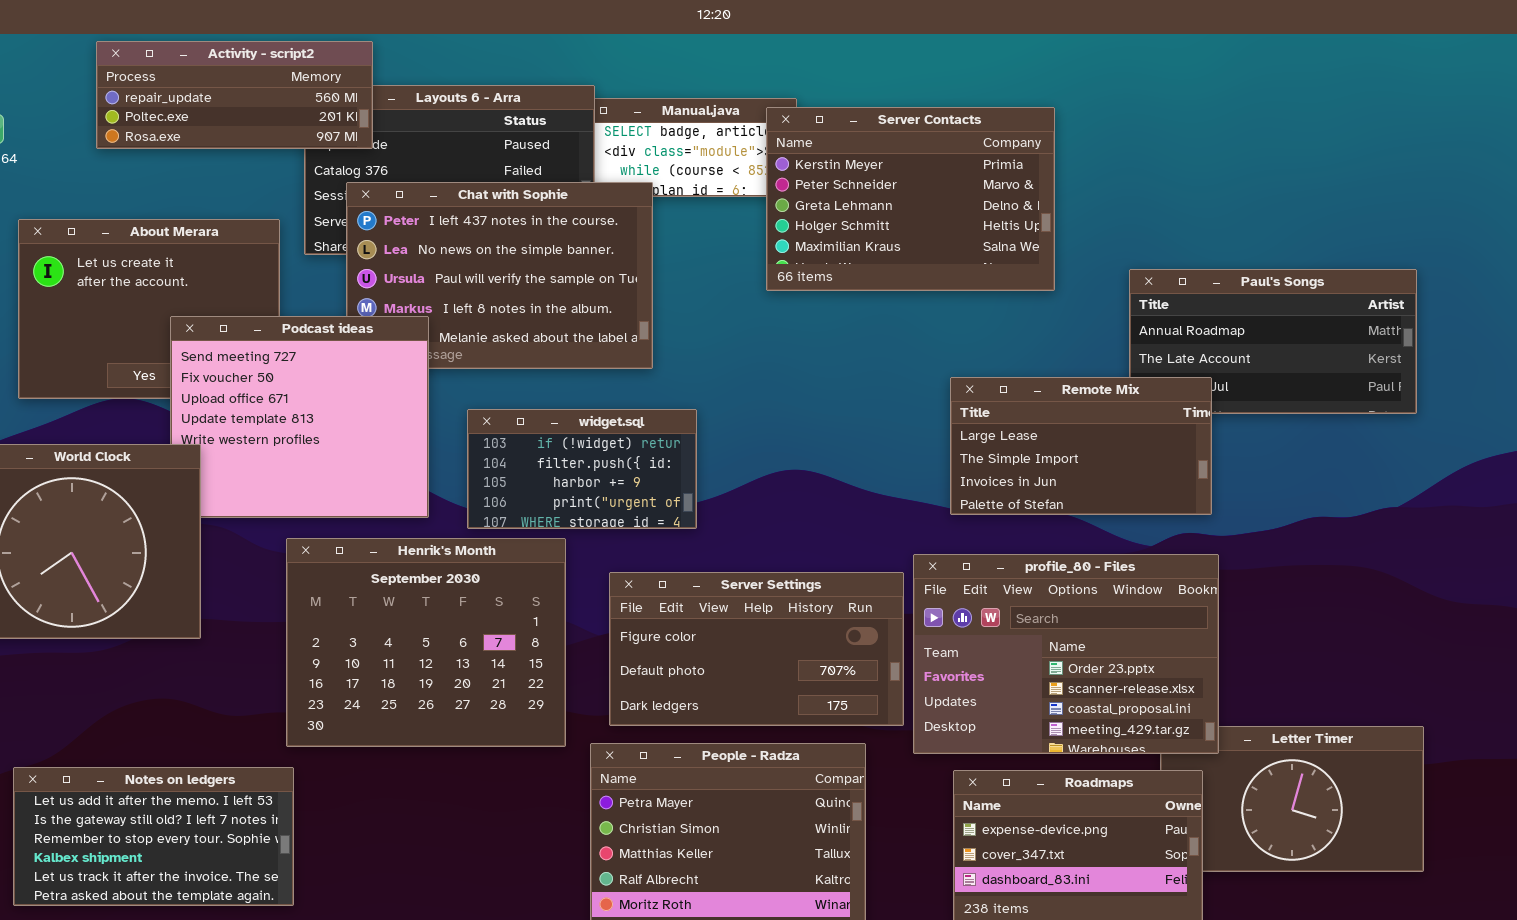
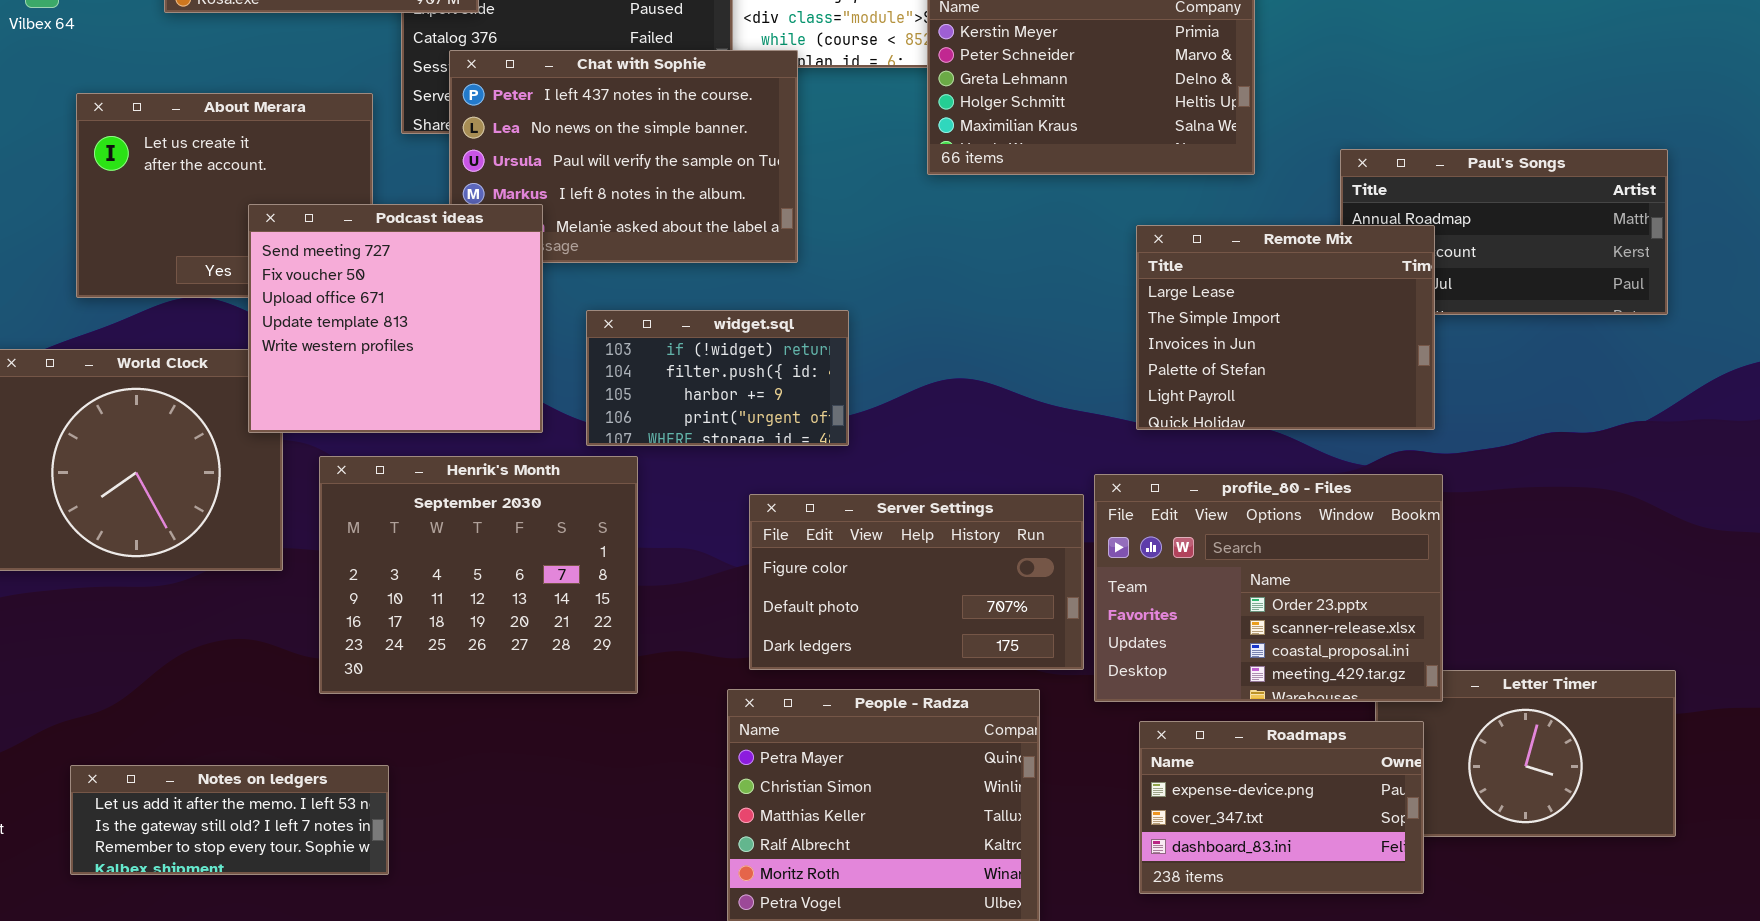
Podcast ideas: [170,316,429,518] -> [248,204,543,433], raised
Remote Mix: [950,377,1212,515] -> [1136,225,1435,430], resized
Henrik's Month: [286,538,566,747] -> [319,456,638,694], moved
Notes on ledgers: [13,767,294,906] -> [70,765,389,875], resized

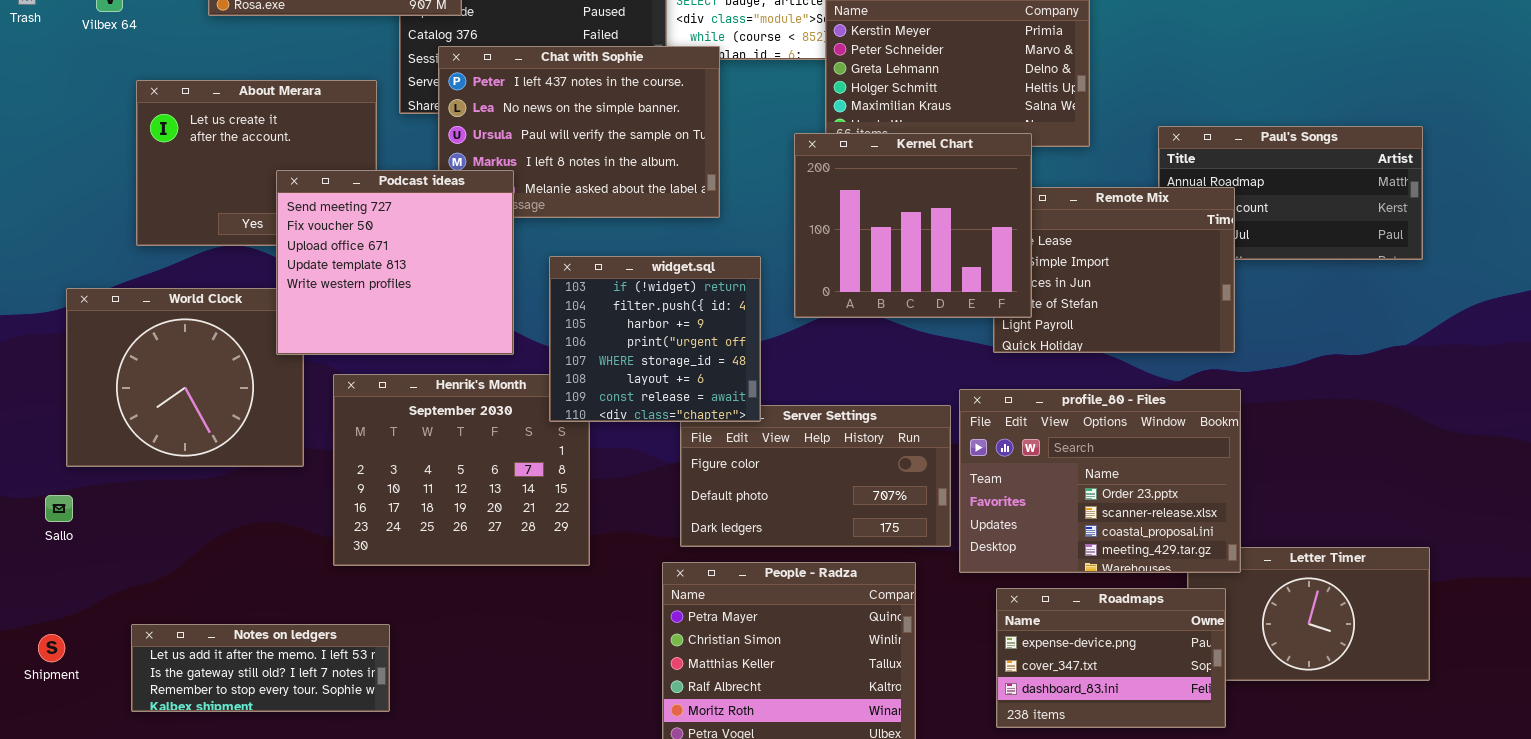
Kernel Chart: none -> [794,133,1032,318], opened
widget.sql: [586,310,849,446] -> [549,256,761,422], resized

